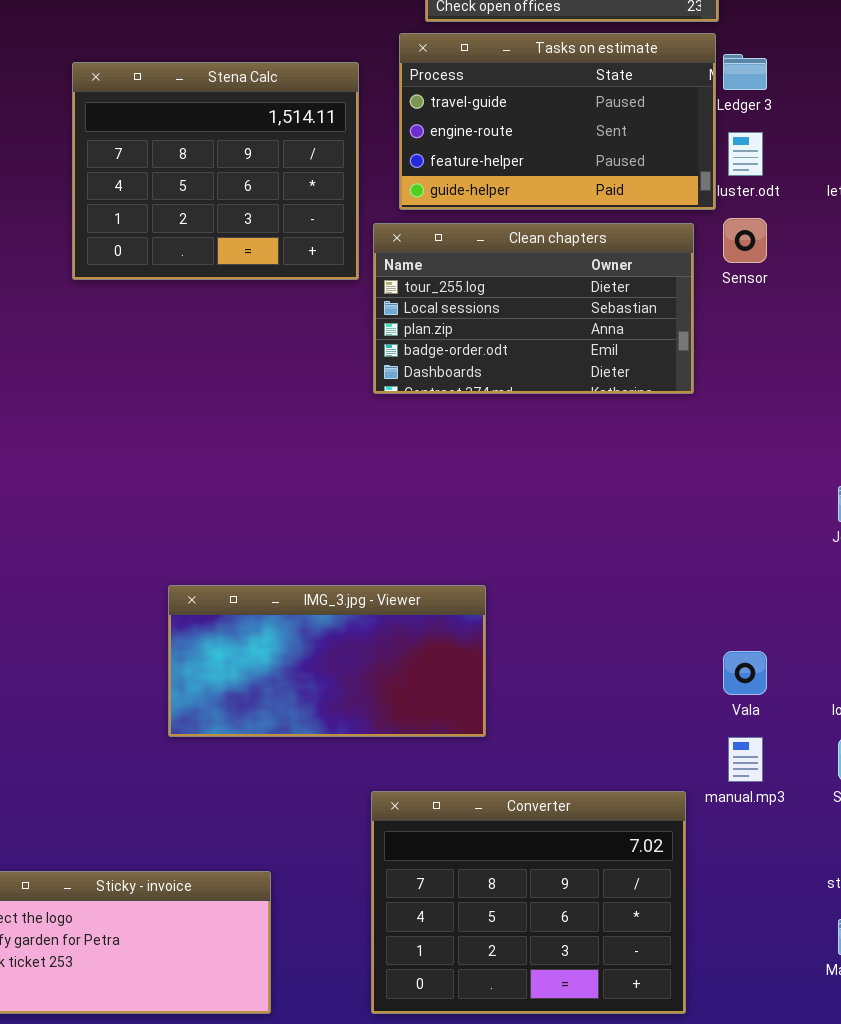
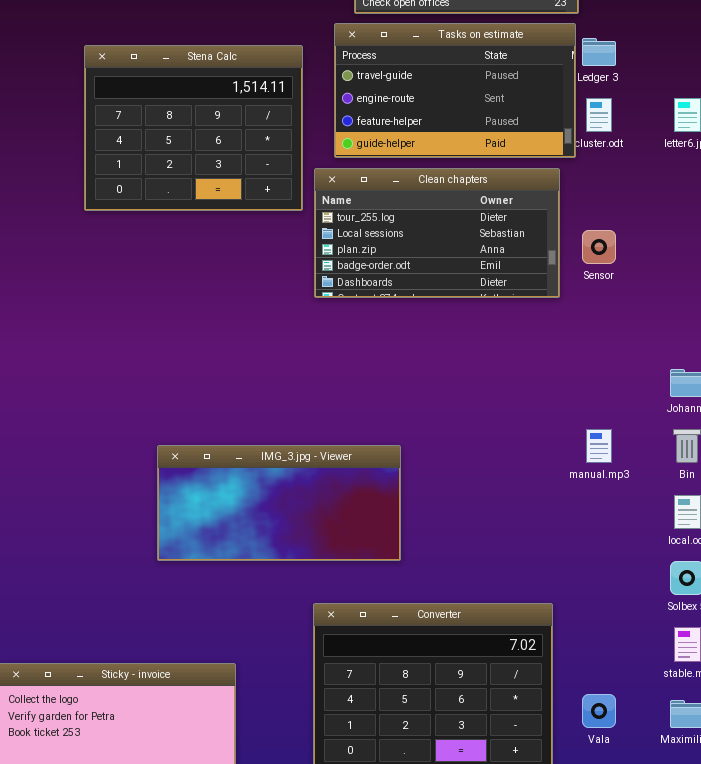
Sensor: [723,218,767,263] -> [582,230,616,264], moved
Vala: [723,651,767,695] -> [582,694,616,728], moved
manual.mp3: [728,737,763,782] -> [586,429,612,463], moved

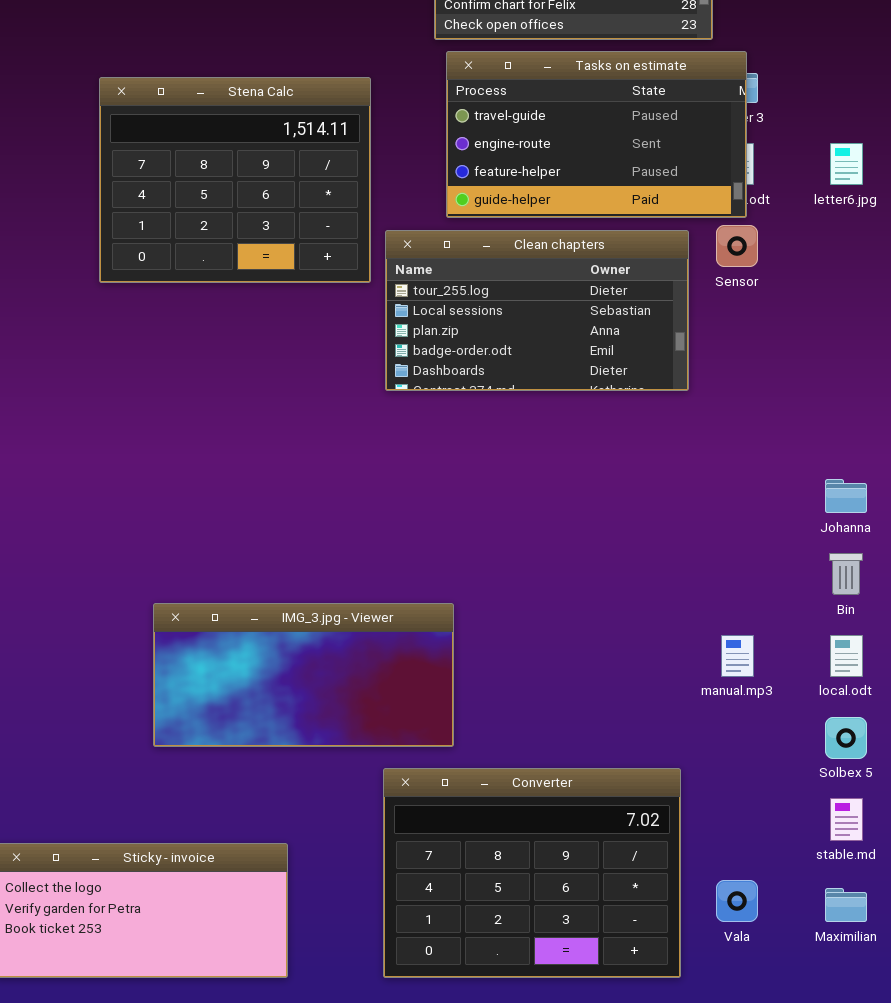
Tasks on estimate: [334,23,576,158] -> [446,51,747,218], moved
Sensor: [582,230,616,264] -> [716,225,758,267], moved
manual.mp3: [586,429,612,463] -> [721,635,754,677], moved
IMG_3.jpg - Viewer: [157,445,401,561] -> [153,603,454,747], moved

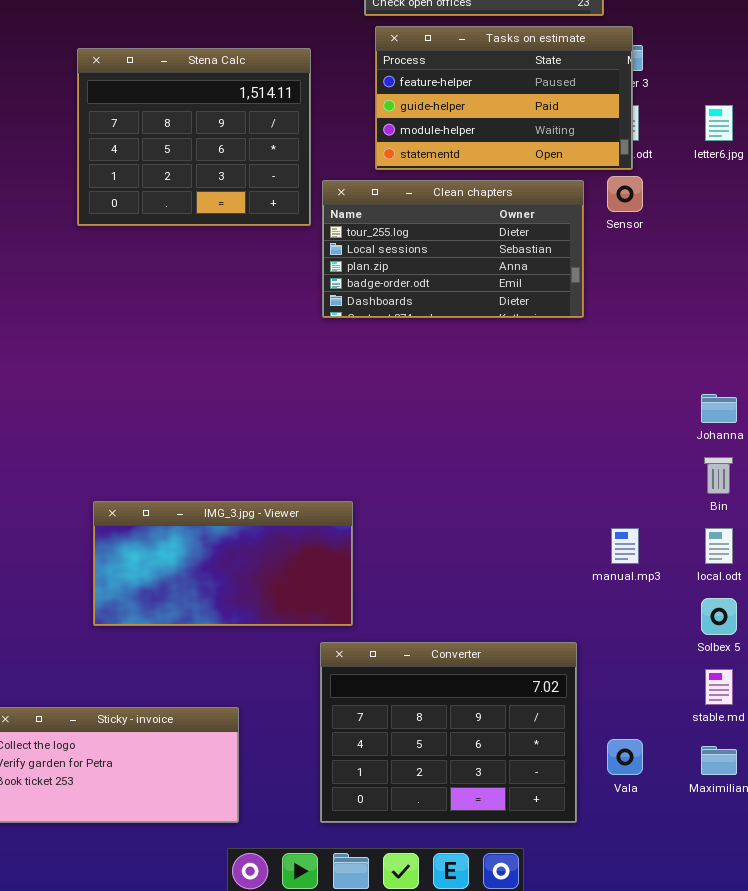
Tasks on estimate: [446,51,747,218] -> [375,26,633,170], scrolled down 2 rows
IMG_3.jpg - Viewer: [153,603,454,747] -> [93,501,353,626], moved

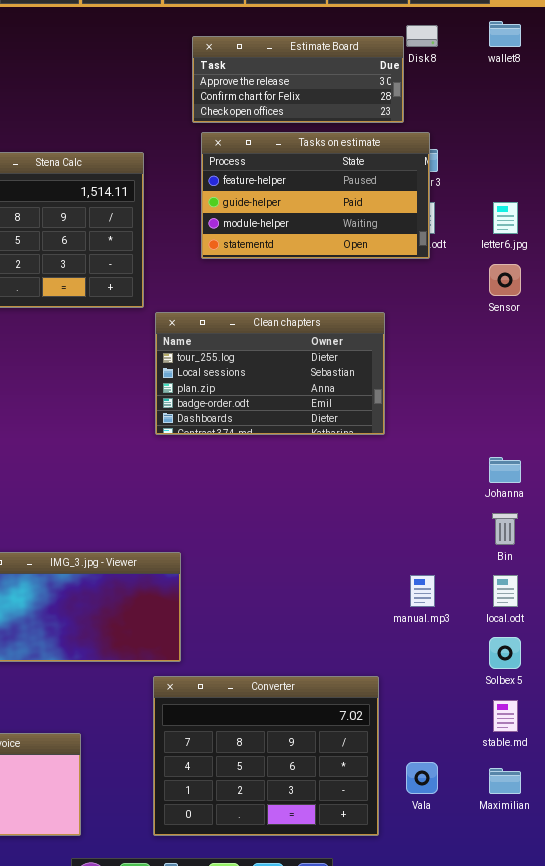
Sensor: [607,176,643,212] -> [489,264,521,296], moved
Clean chapters: [322,180,584,318] -> [155,312,385,435], moved

